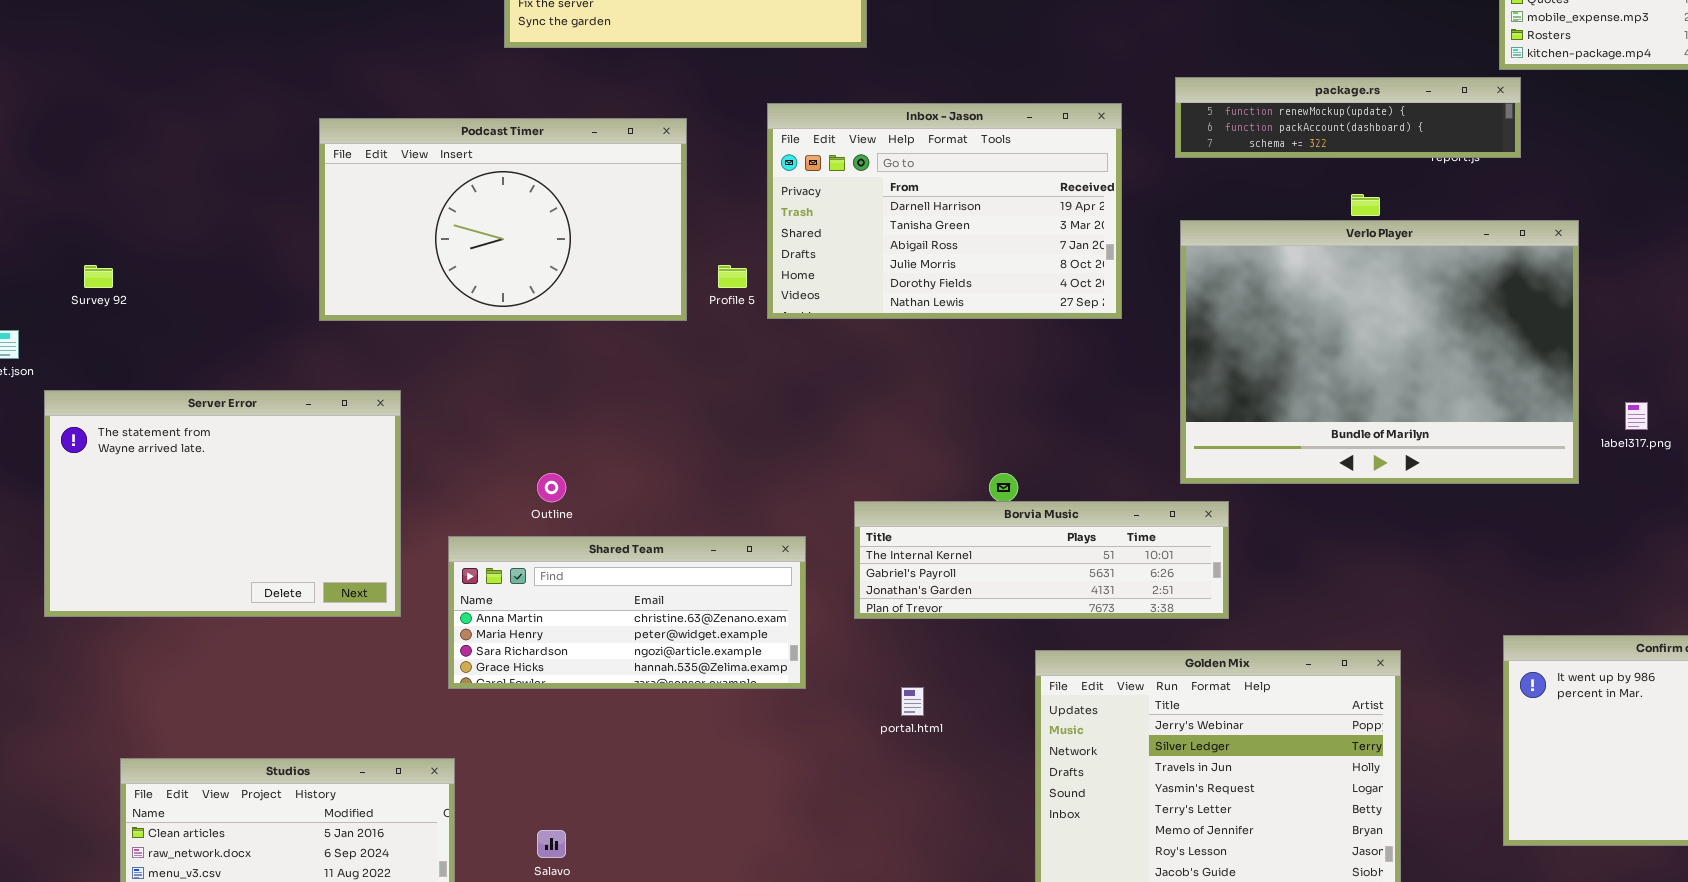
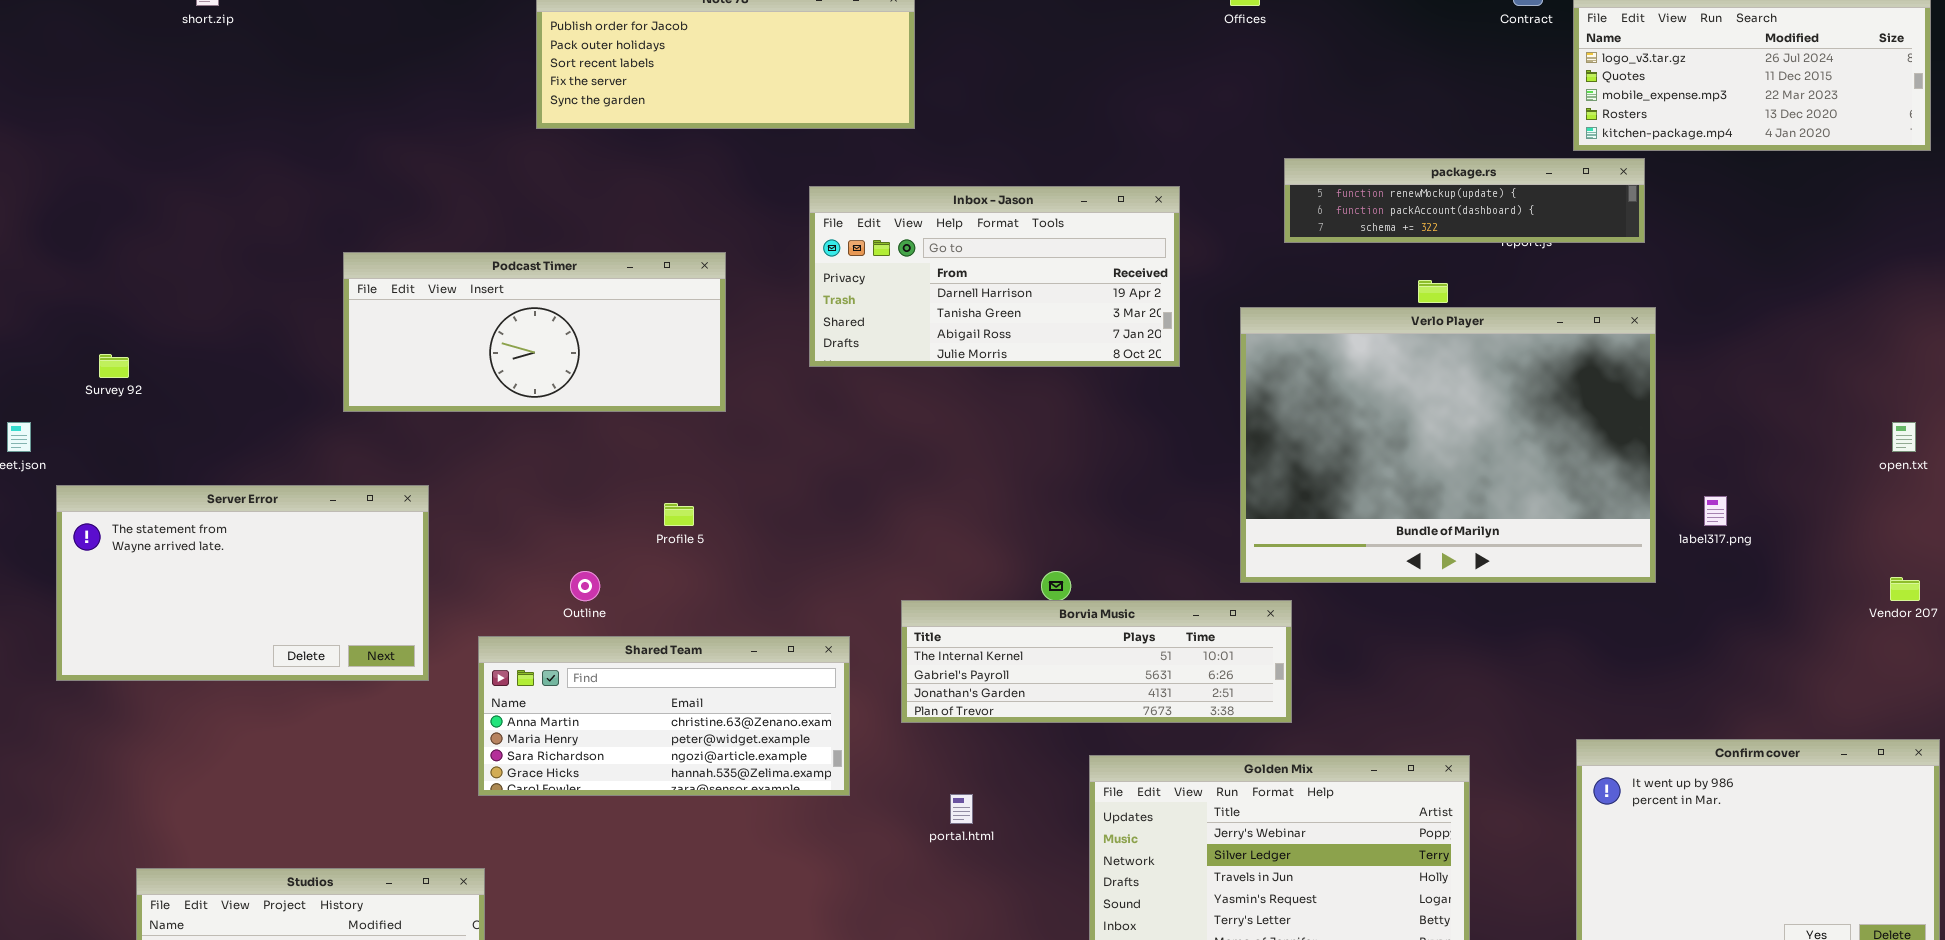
package.rs: [1175,77,1521,158] -> [1284,158,1645,243], moved
Inbox - Jason: [767,103,1122,319] -> [809,186,1180,367], resized
Podcast Timer: [319,118,687,321] -> [343,252,726,412], resized
Profile 5: [718,265,747,288] -> [664,503,694,526], moved
Server Error: [44,390,401,617] -> [56,485,429,681], resized

